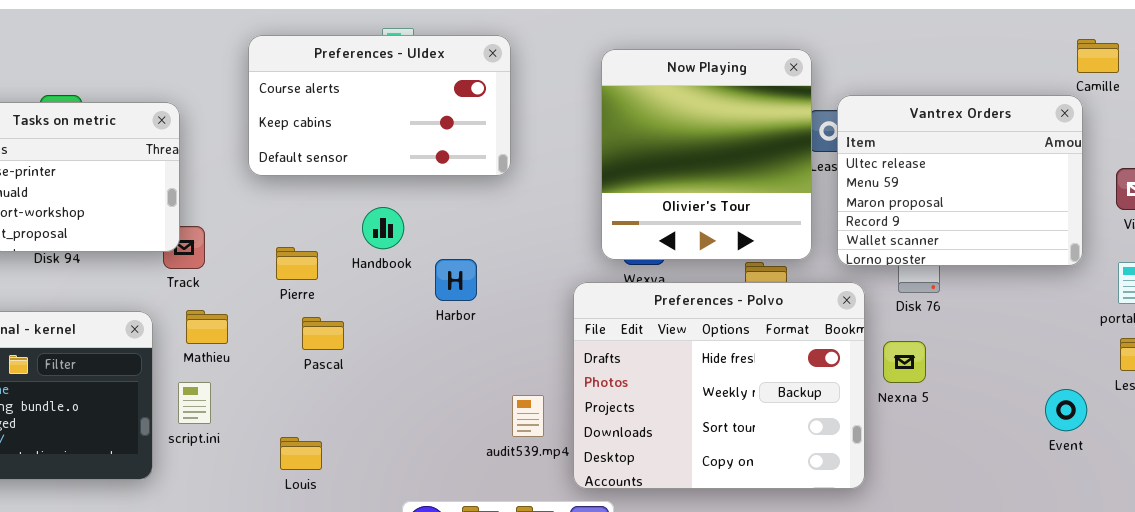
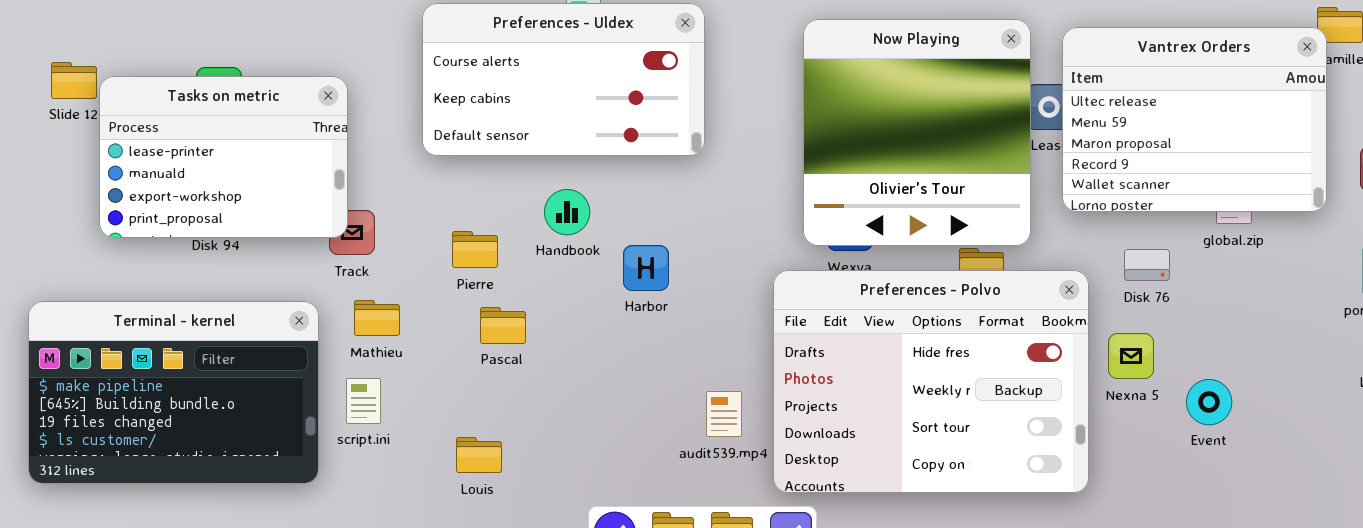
Vantrex Orders: [837,95,1083,266] -> [1062,27,1327,212], moved
Event: [1045,389,1087,431] -> [1186,379,1232,425], moved

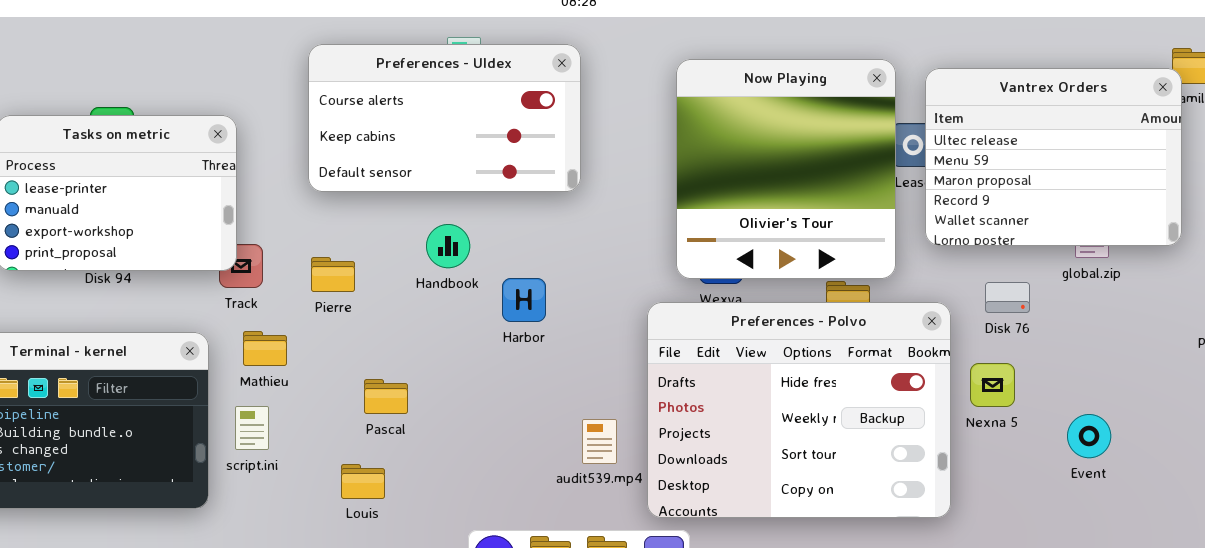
Pierre: [452,231,498,268] -> [311,257,355,292], moved
Pascal: [480,307,526,344] -> [364,379,408,414], moved
Event: [1186,379,1232,425] -> [1067,414,1111,458], moved

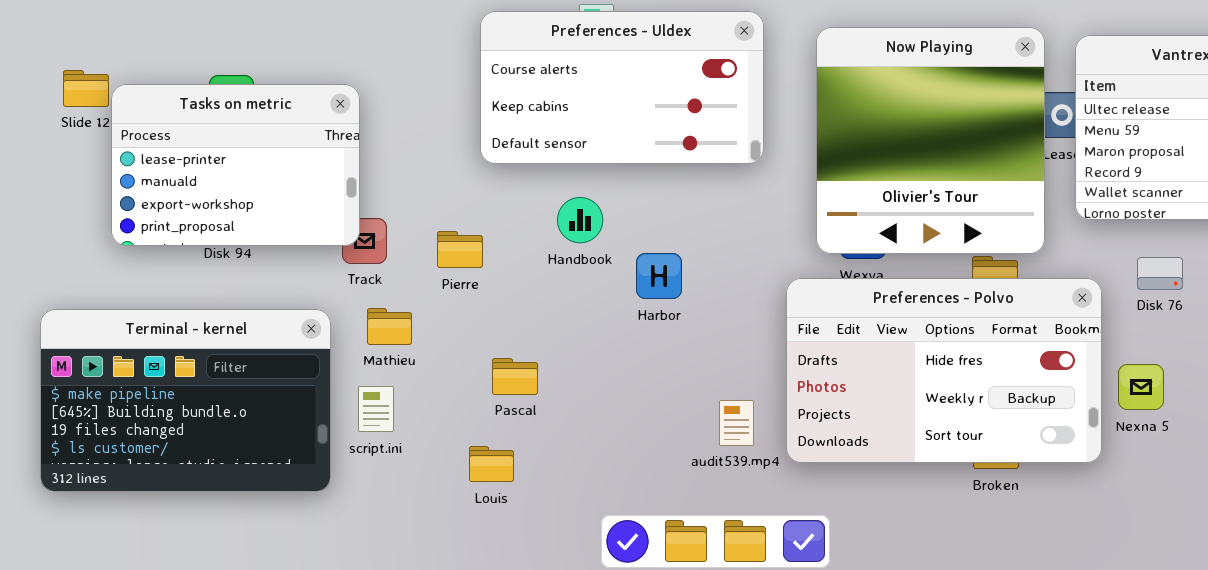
Preferences - Uldex: [308,44,581,192] -> [480,11,764,164], moved
Preferences - Polvo: [647,302,951,518] -> [786,278,1102,463], resized
Nexna 5: [970,363,1015,407] -> [1118,364,1164,410], moved

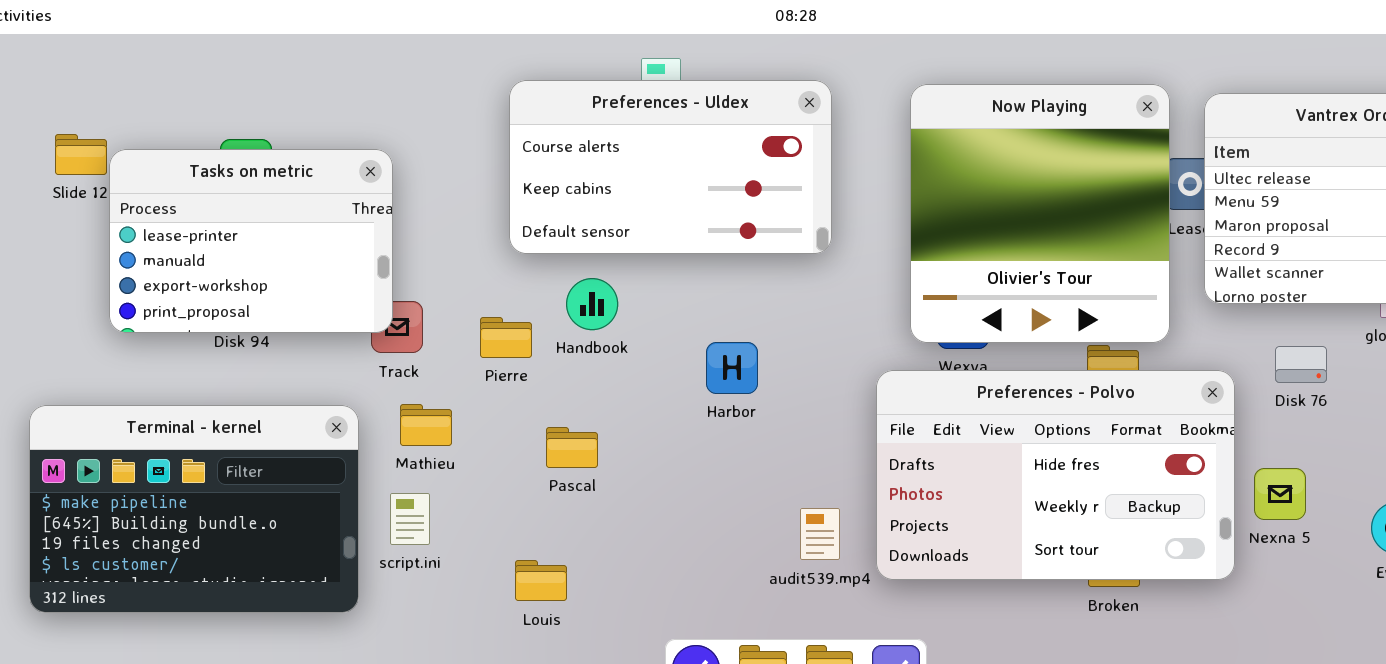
Preferences - Uldex: [480,11,764,164] -> [509,80,832,254], moved
Handbook: [557,197,603,243] -> [566,278,618,330], moved
Pascal: [492,358,538,395] -> [546,427,598,468], moved

